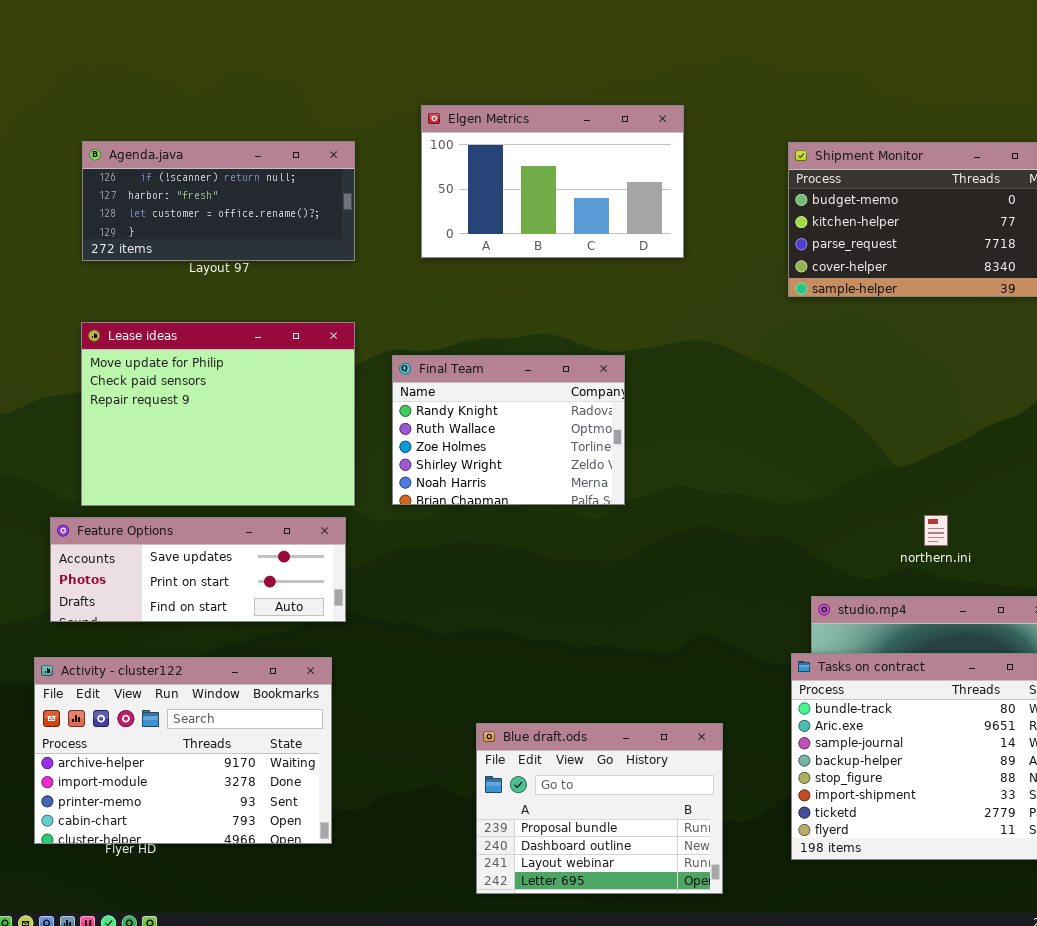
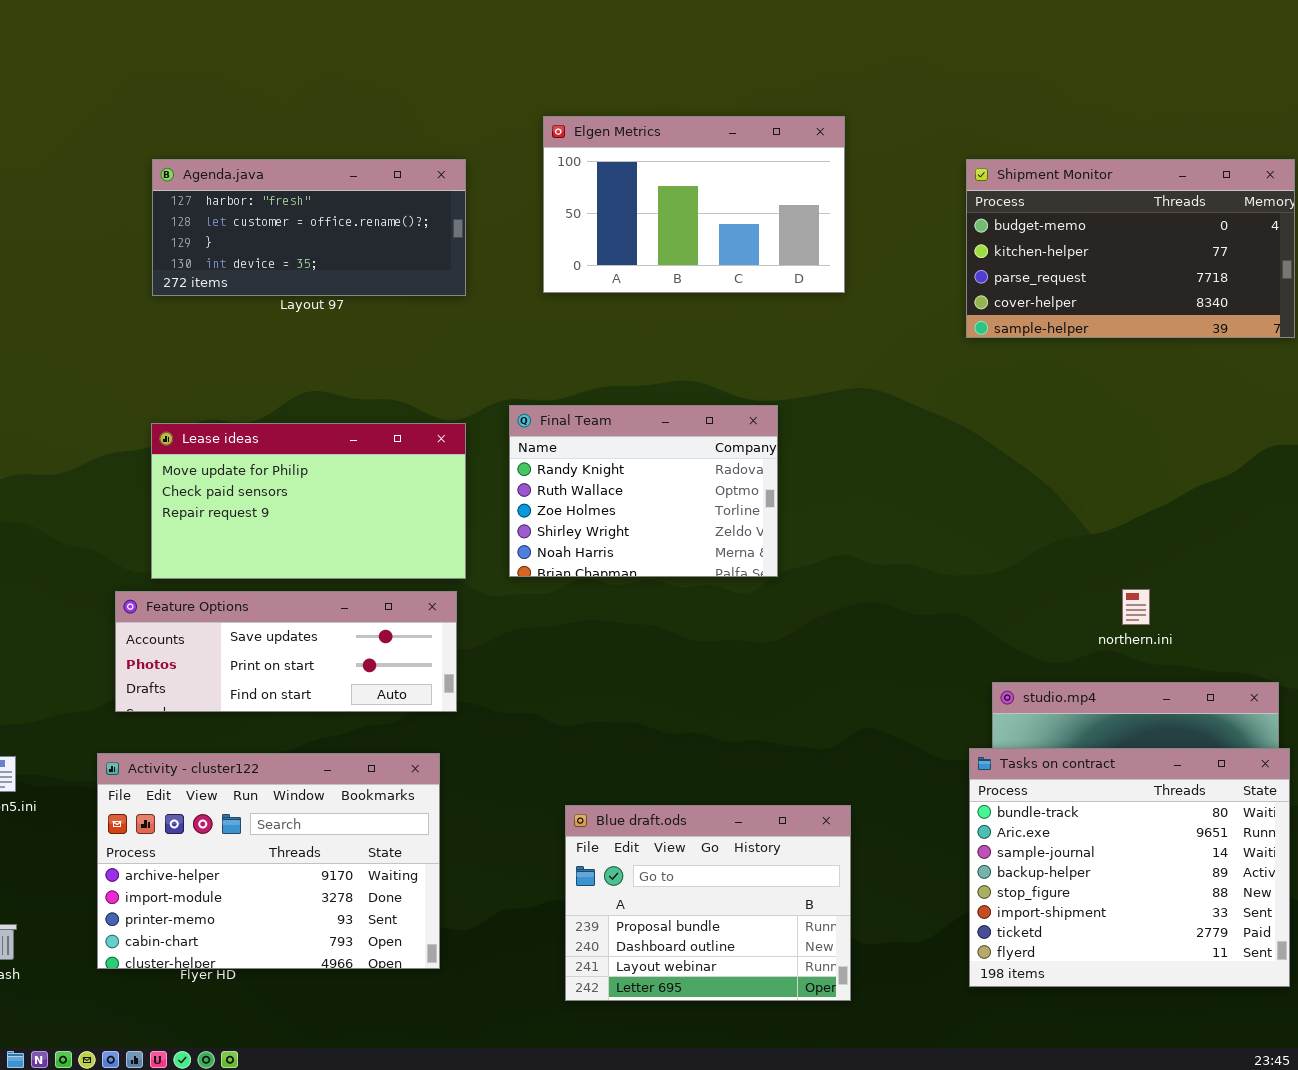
Agenda.java: [82,141,355,261] -> [152,159,466,296], scrolled down 1 row
Lease ideas: [81,322,355,506] -> [151,423,466,579], resized
Blue draft.ods: [476,723,723,894] -> [565,805,851,1001], moved

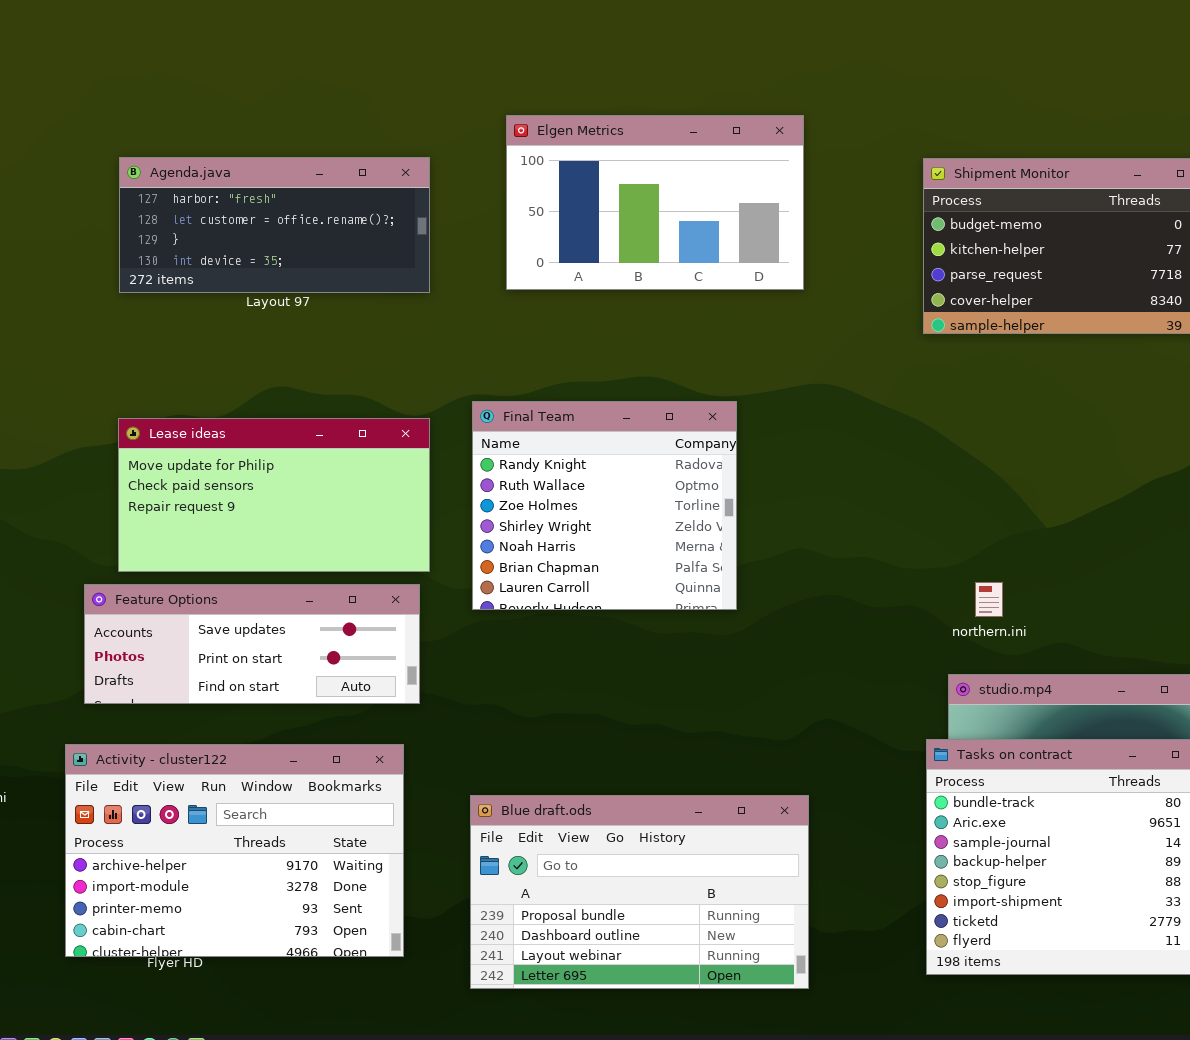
Final Team: [509,405,778,577] -> [472,401,737,610], resized
northern.ini: [1122,589,1150,625] -> [975,582,1003,617], moved
Blue draft.ods: [565,805,851,1001] -> [470,795,809,989], resized

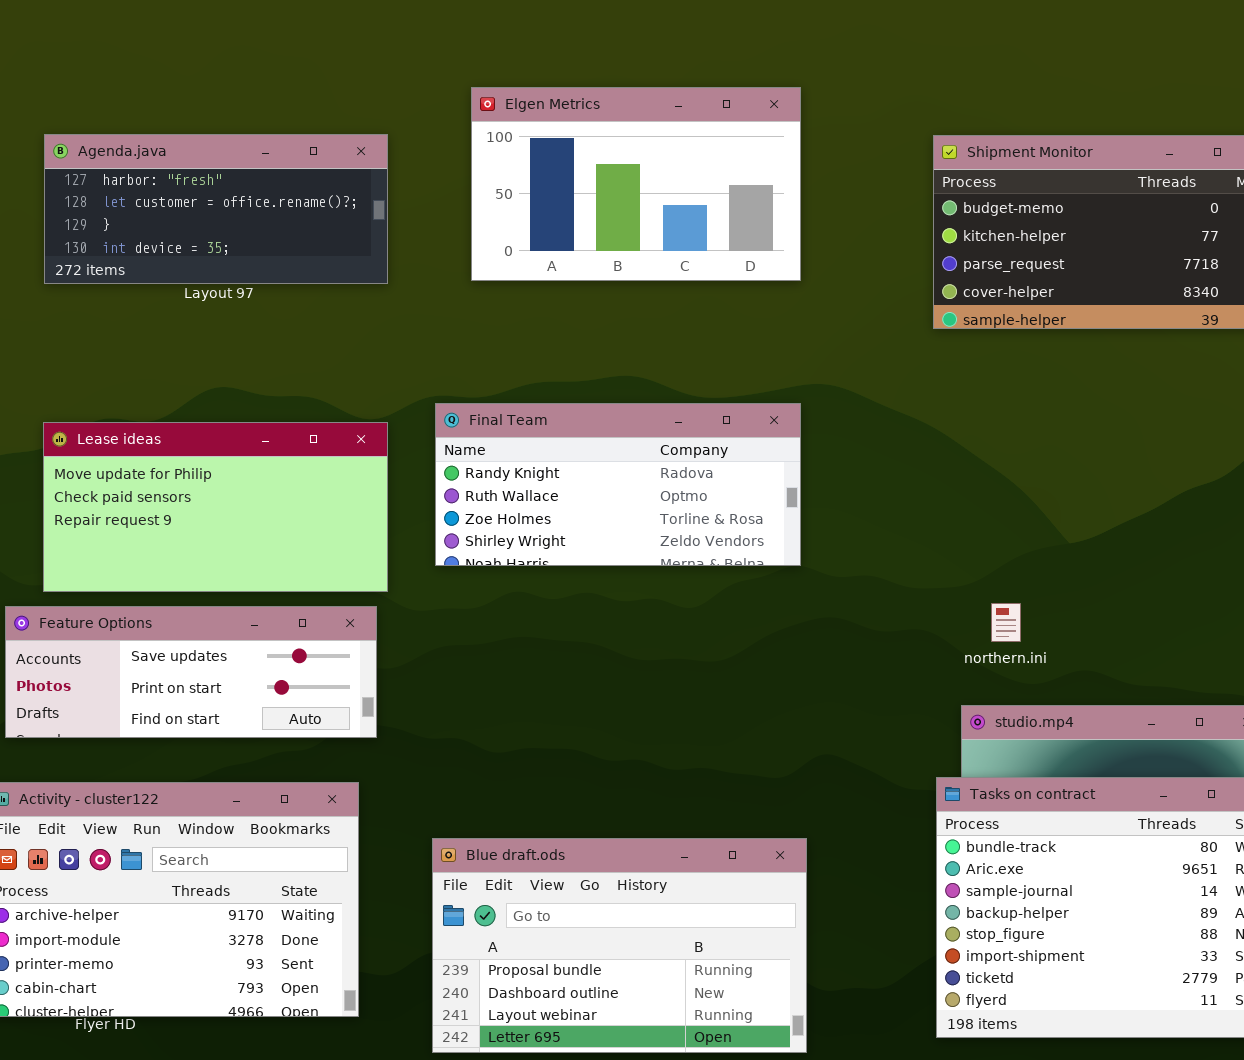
Final Team: [472,401,737,610] -> [435,403,801,566], resized

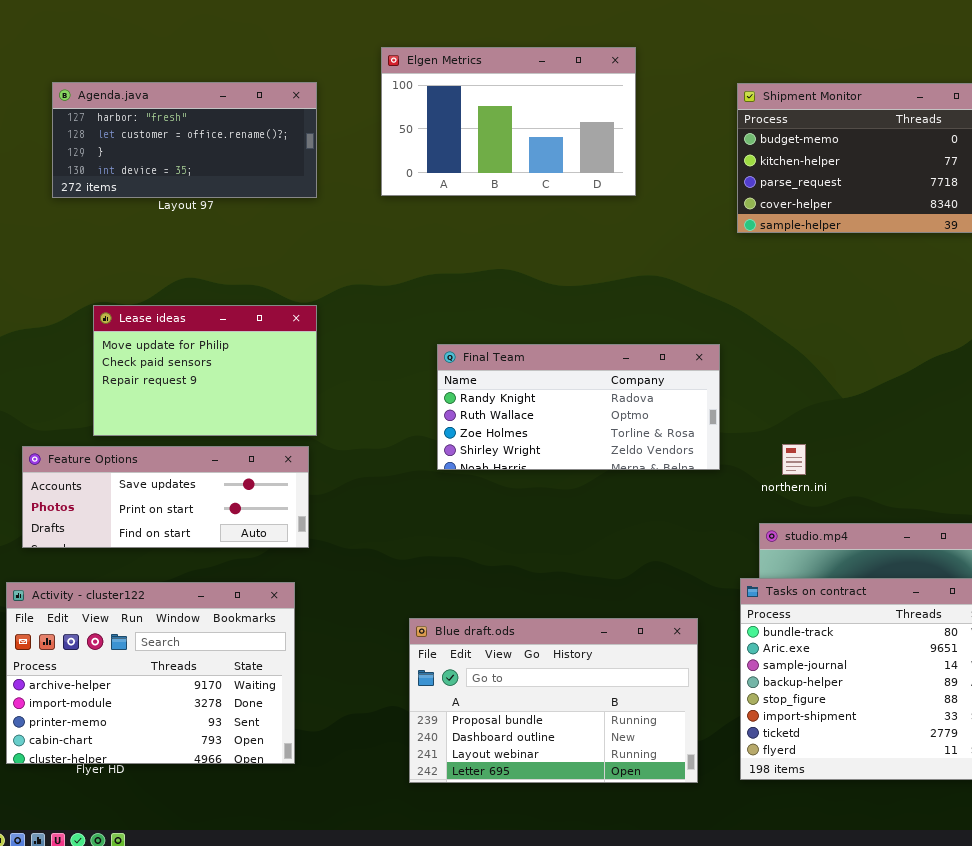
Final Team: [435,403,801,566] -> [437,344,720,470], moved
Lease ideas: [43,422,388,592] -> [93,305,317,436], resized
Blue draft.ods: [432,838,807,1053] -> [409,618,698,783], moved

